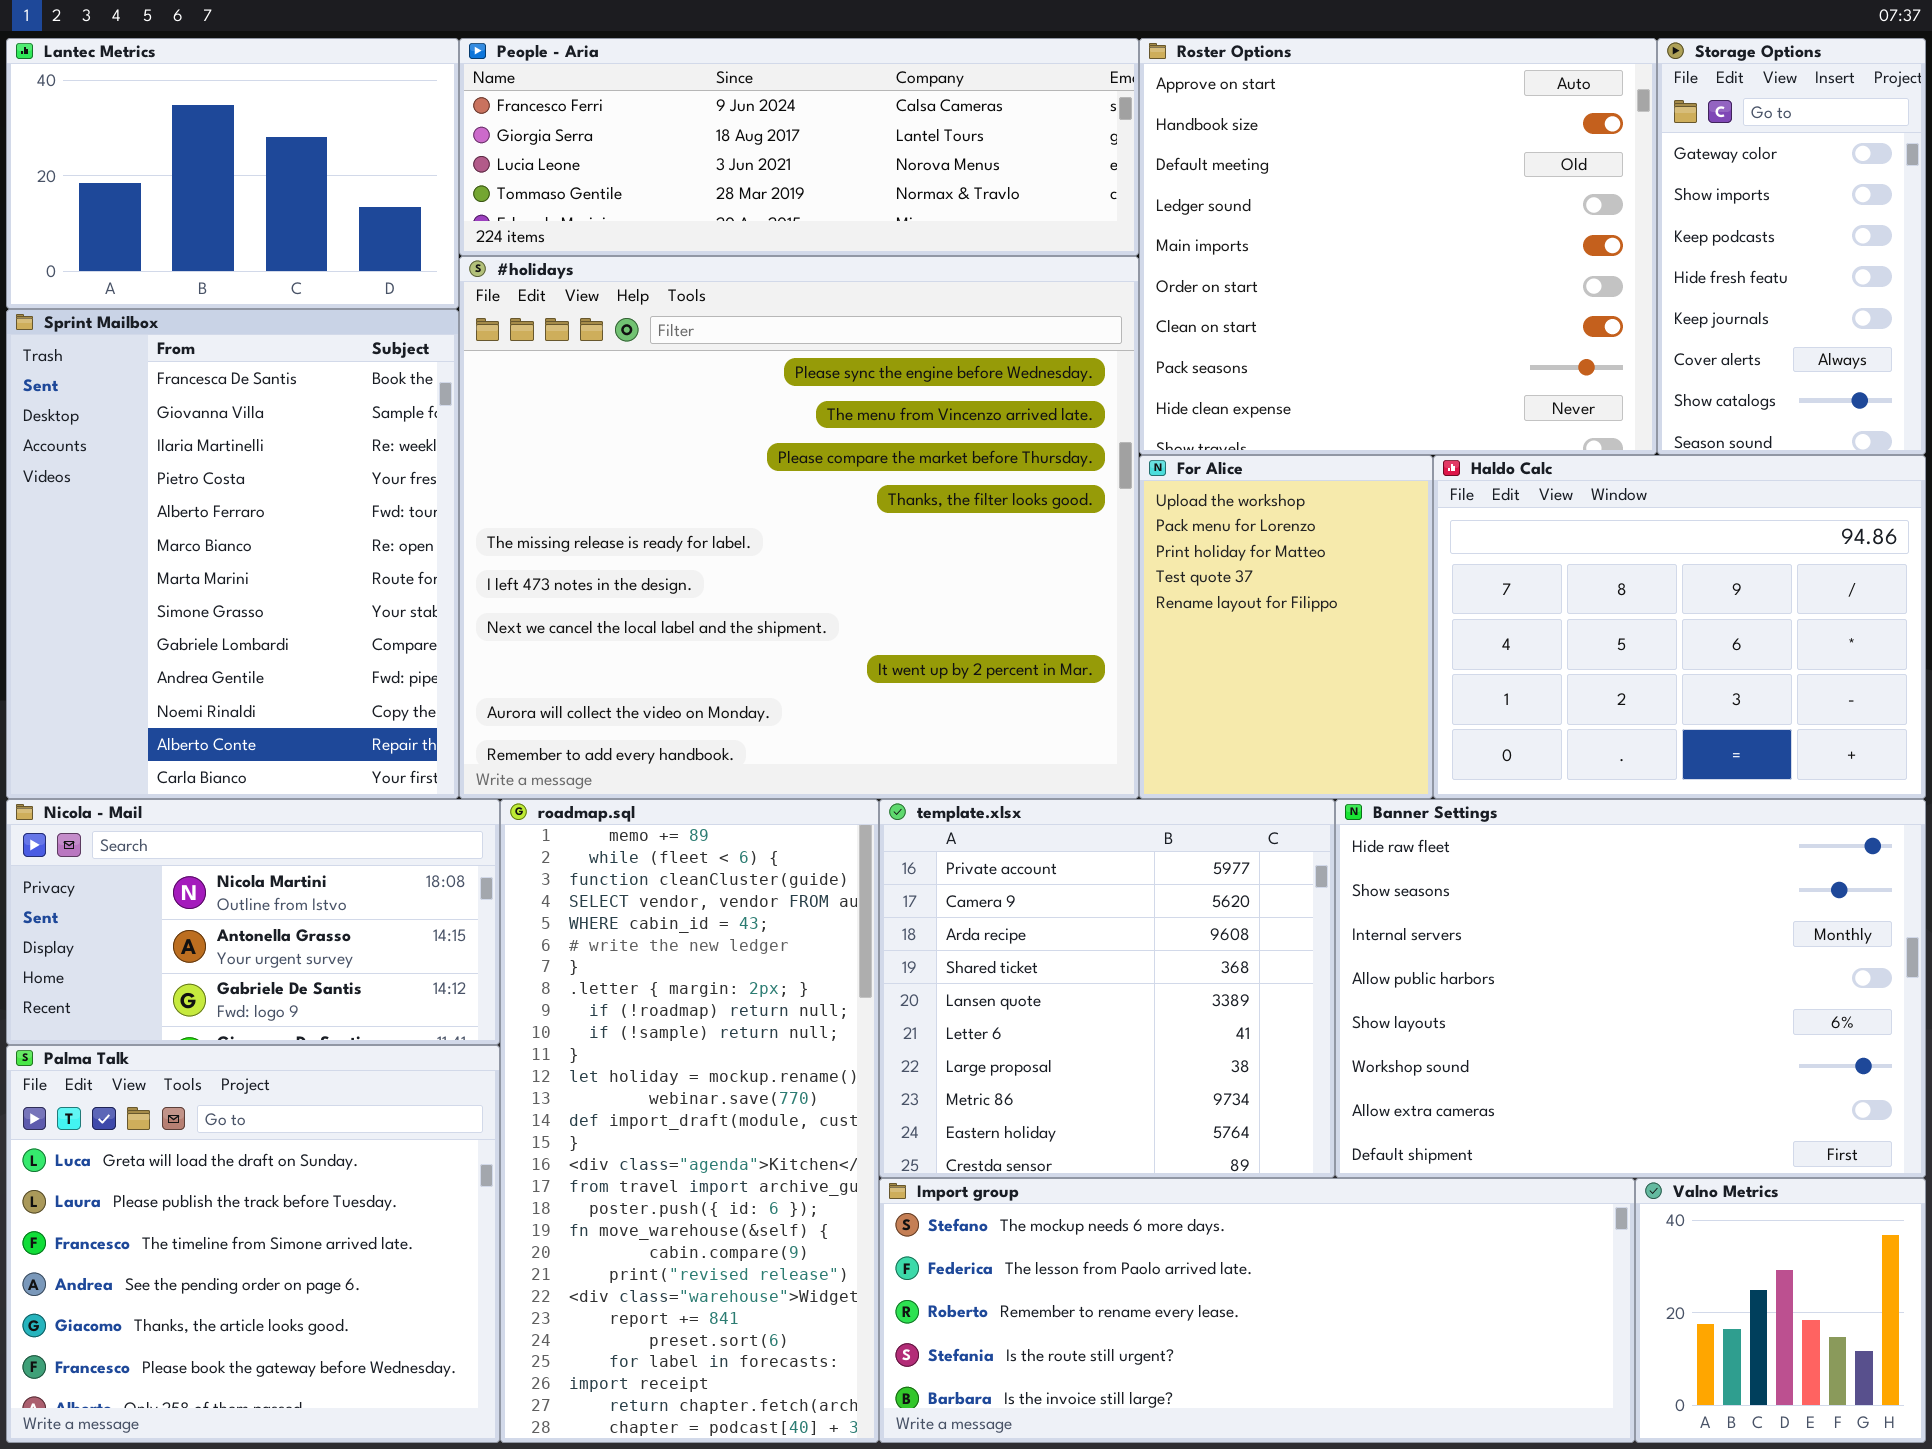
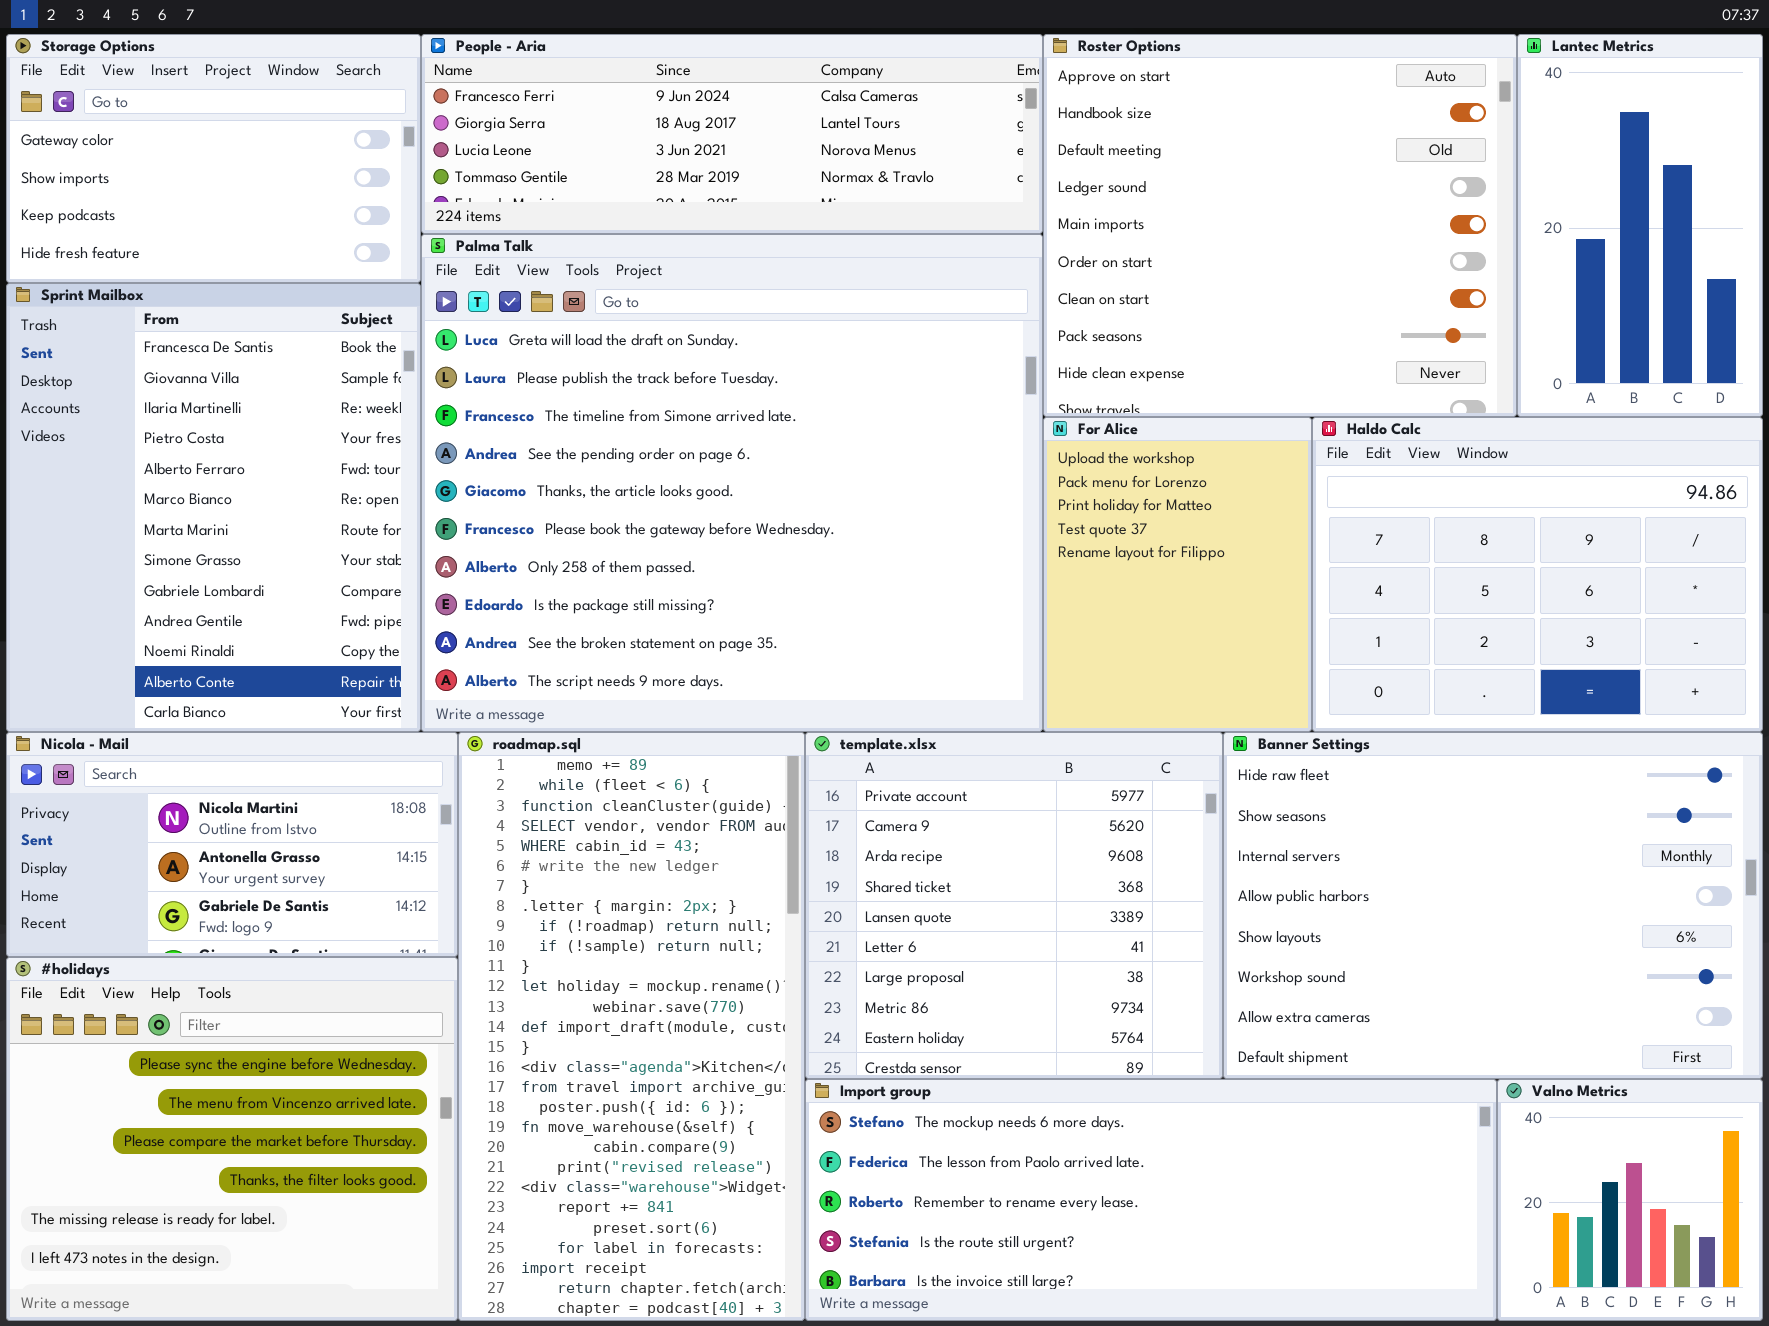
Lantec Metrics: [6,38,459,309] -> [1517,34,1763,417], moved, resized
Storage Options: [1657,38,1926,455] -> [6,34,421,283], moved, resized
#holidays: [459,256,1139,799] -> [6,957,458,1321], moved, resized
Palma Talk: [6,1045,500,1443] -> [421,234,1043,732], moved, resized

